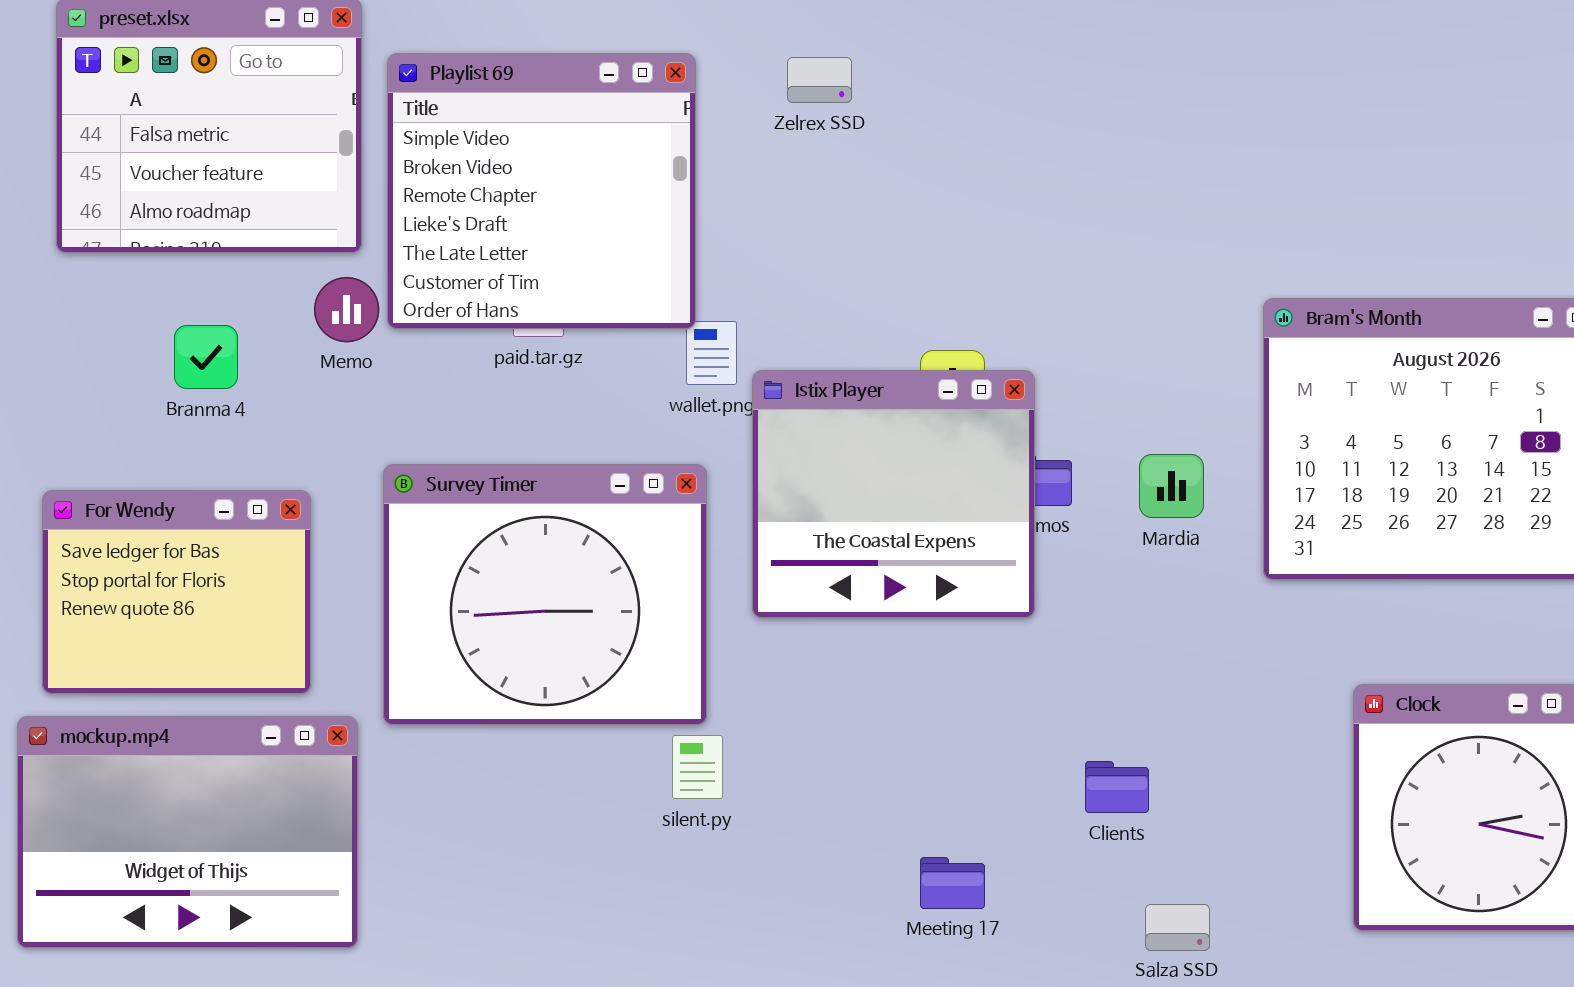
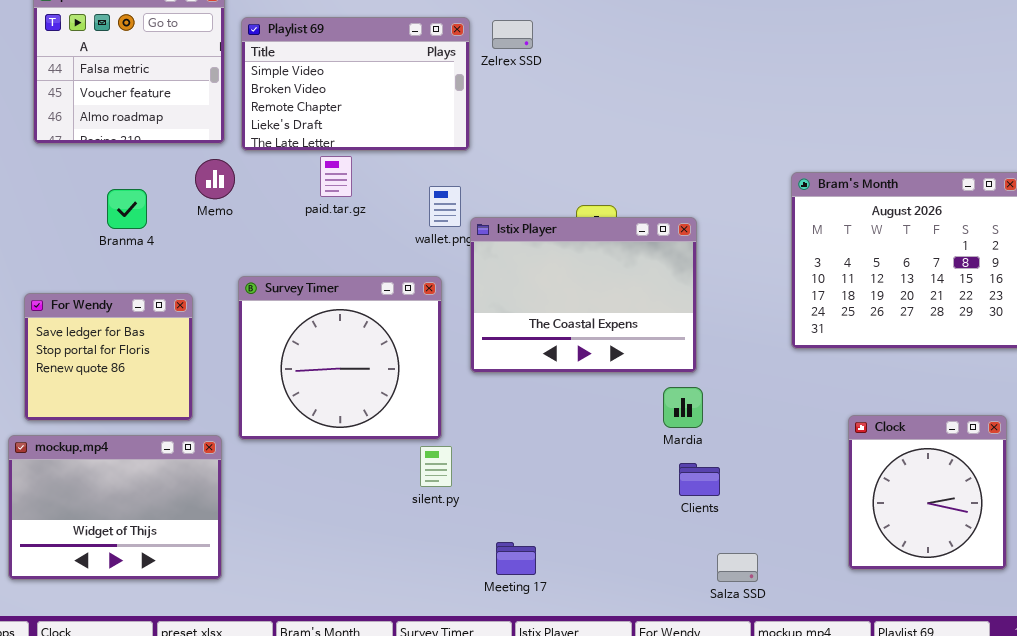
Playlist 69: [387,53,696,329] -> [241,17,470,151], resized
Istix Player: [752,370,1035,618] -> [470,217,697,373], resized
Mardia: [1139,454,1204,518] -> [663,387,703,428], moved
Meeting 17: [920,857,985,909] -> [496,542,536,575], moved

